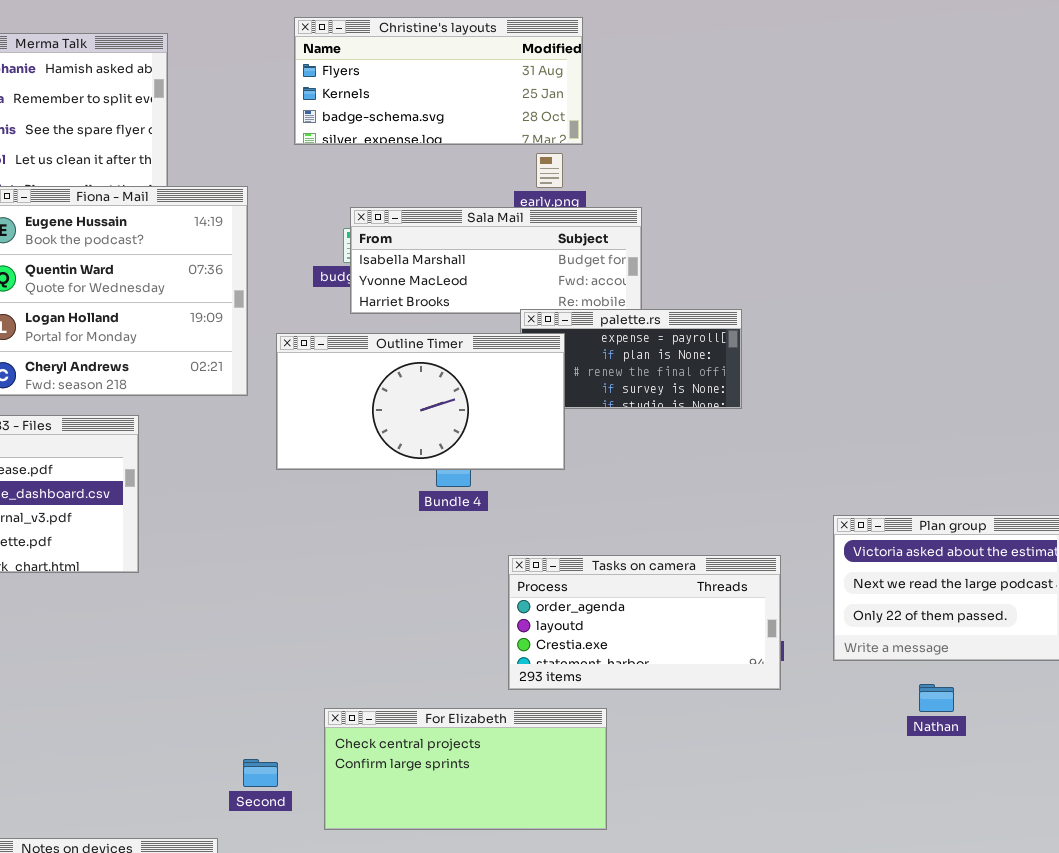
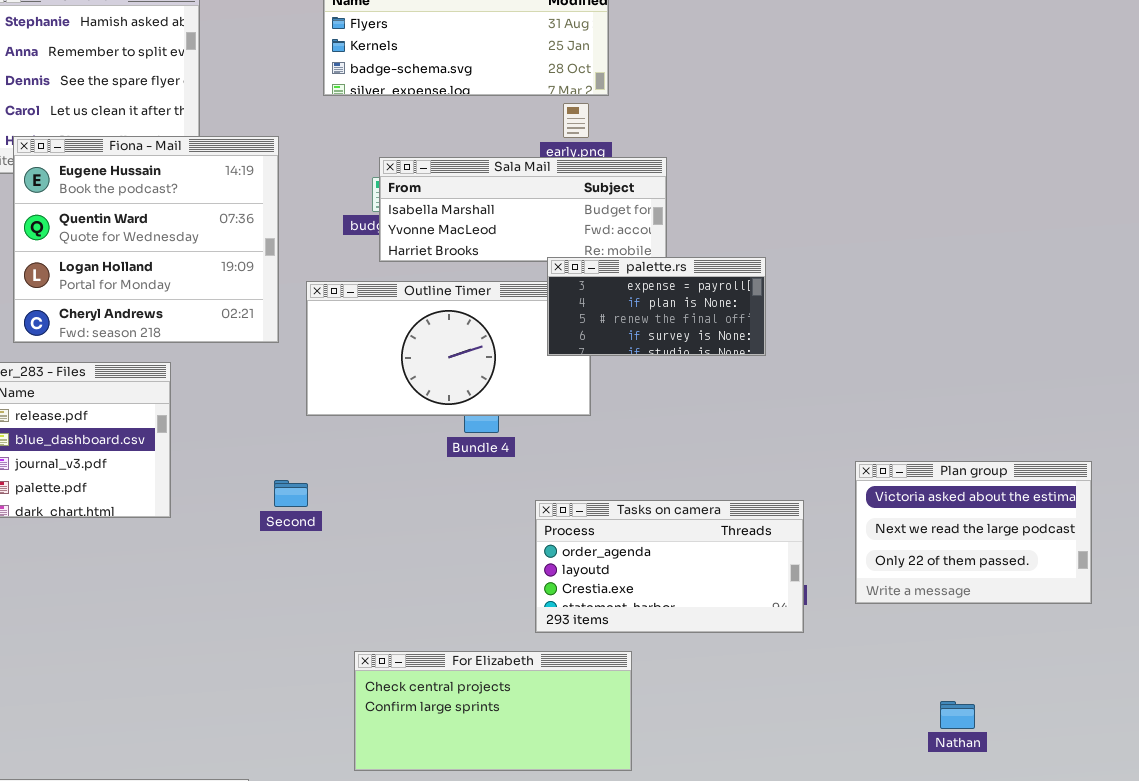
palette.rs: [520,309,742,409] -> [547,257,766,356], raised
Nathan: [919,684,954,712] -> [940,701,975,729], moved
Second: [243,759,278,787] -> [274,480,308,507], moved

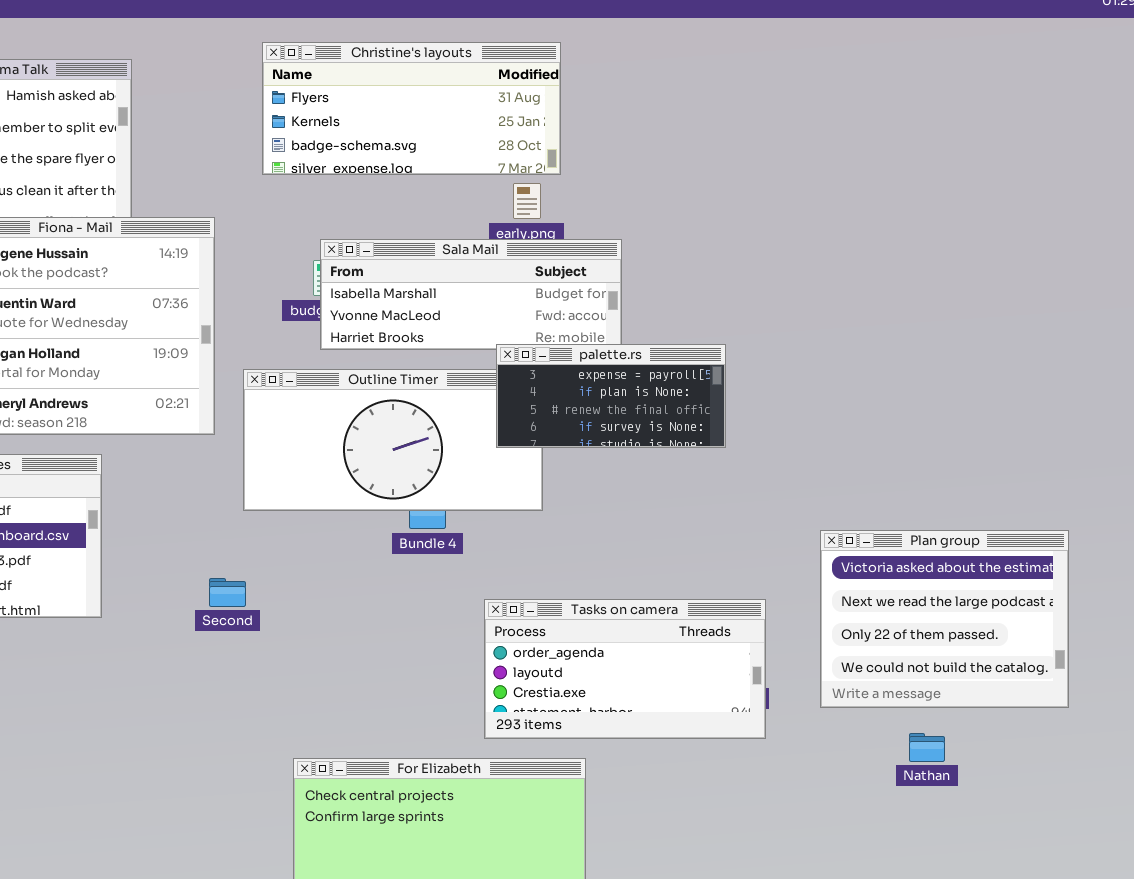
Plan group: [855,461,1092,604] -> [820,530,1069,708], resized
Nathan: [940,701,975,729] -> [909,733,945,762], moved

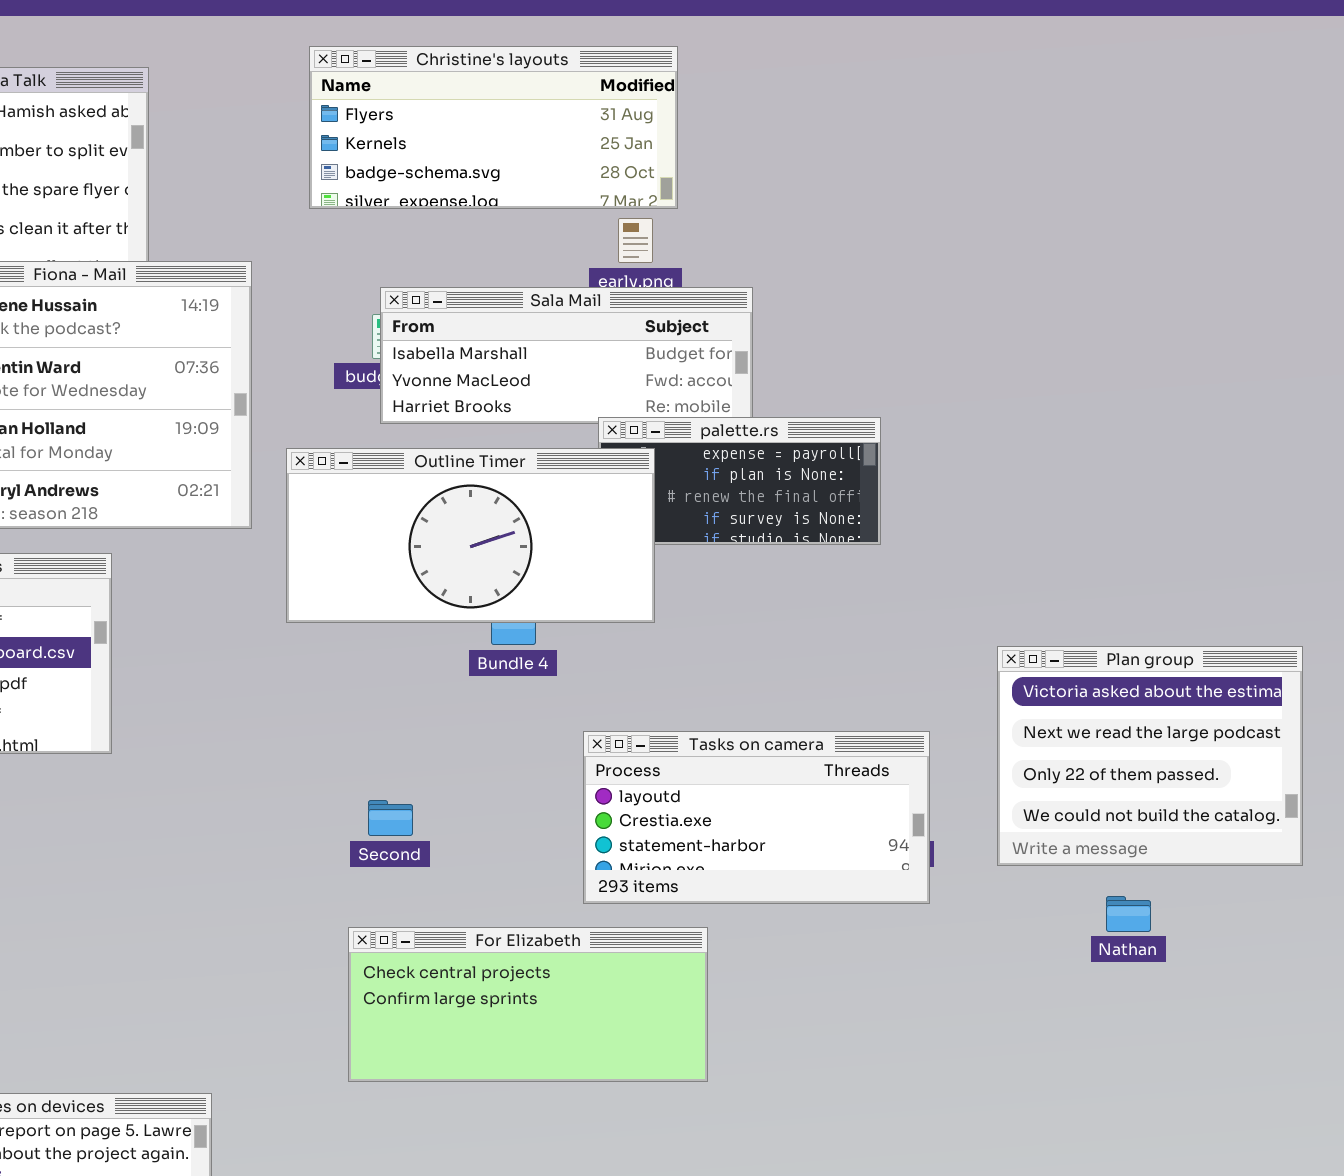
Outline Timer: [243,369,543,511] -> [286,448,655,623], raised
Second: [209,578,246,607] -> [368,800,413,836], moved
Tasks on camera: [484,599,766,739] -> [583,731,930,904], scrolled down 1 row

